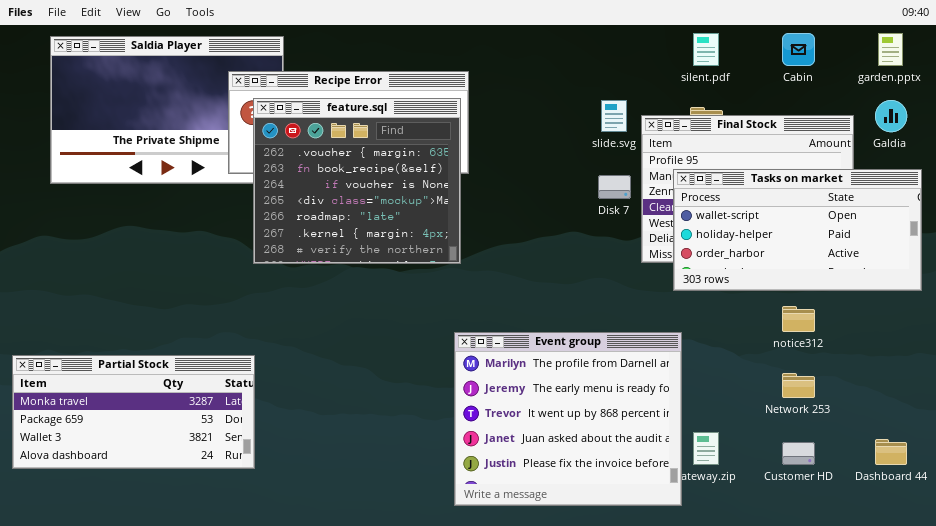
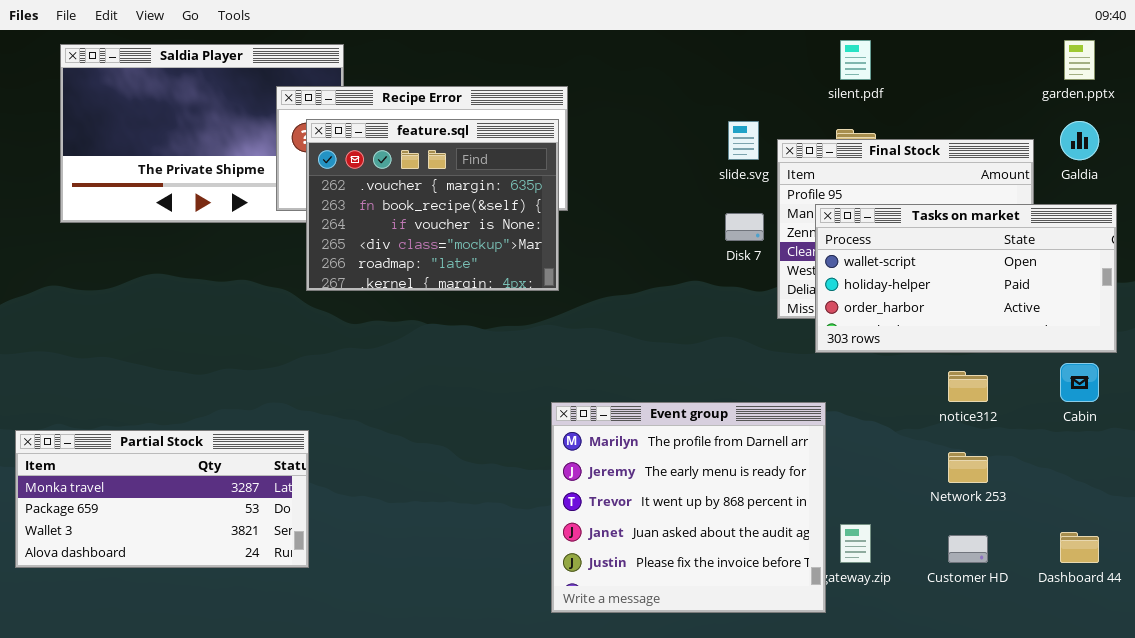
Cabin: [782,33,815,66] -> [1060,363,1099,402], moved
feature.sql: [253,98,461,264] -> [306,119,559,291], resized

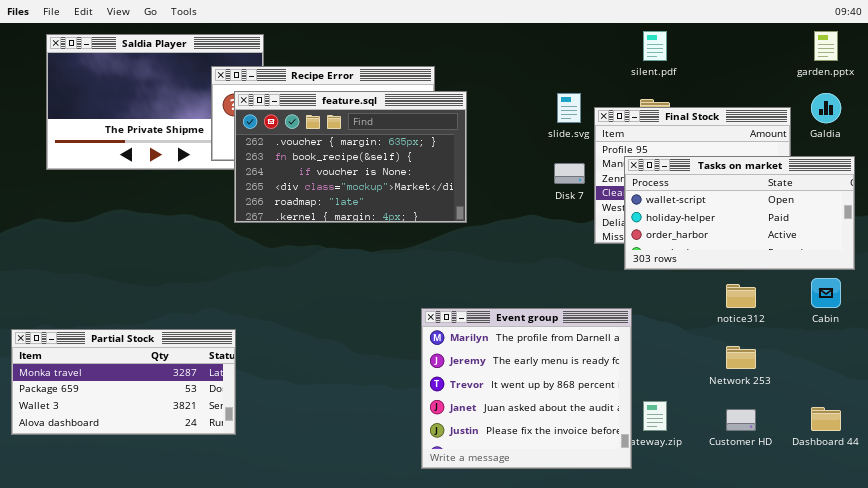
feature.sql: [306,119,559,291] -> [234,91,467,223], resized

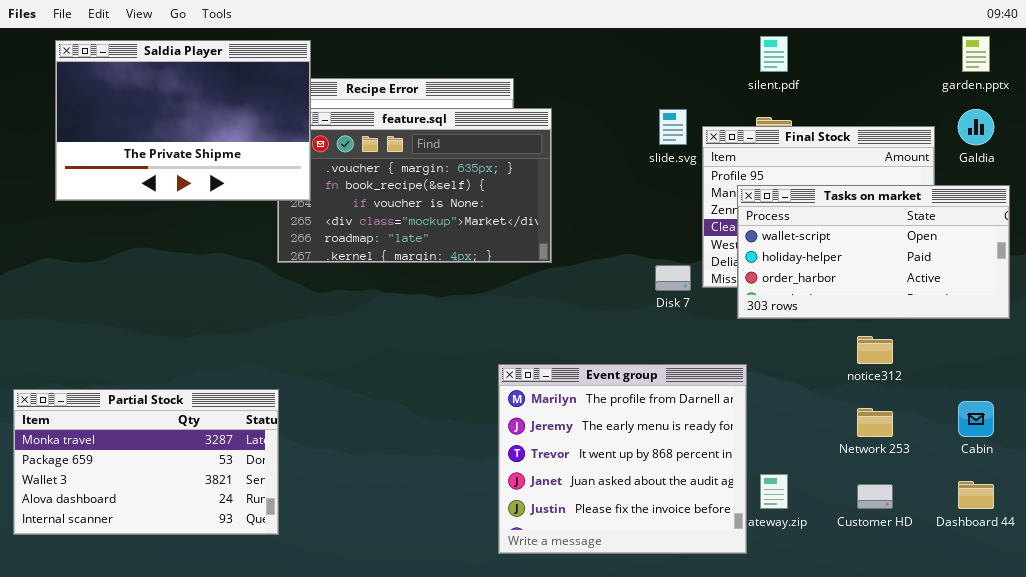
Saldia Player: [46,34,264,170] -> [55,40,311,201], raised
Disk 7: [554,163,585,184] -> [655,265,691,291], moved
Cabin: [811,278,841,308] -> [958,401,994,437], moved
Partial Stock: [11,329,236,435] -> [13,389,279,535], resized

